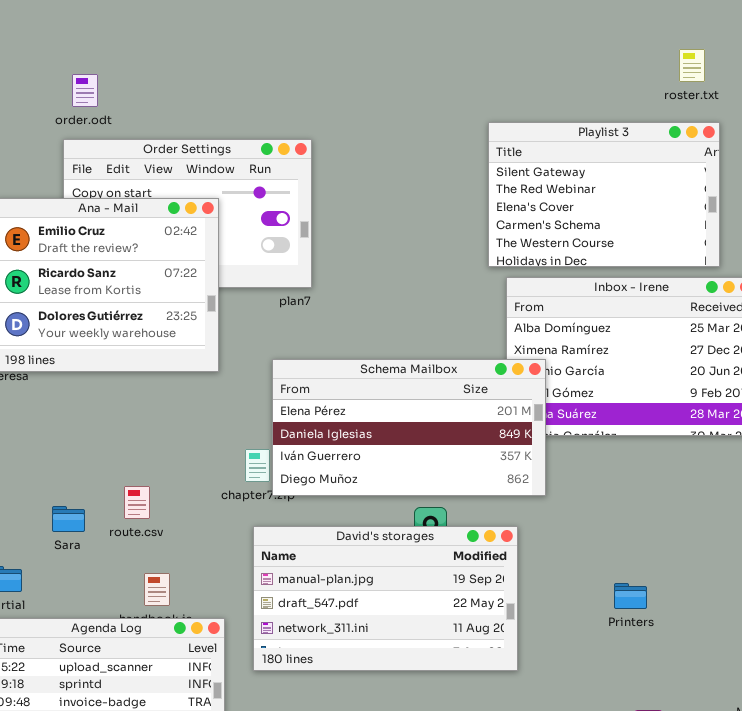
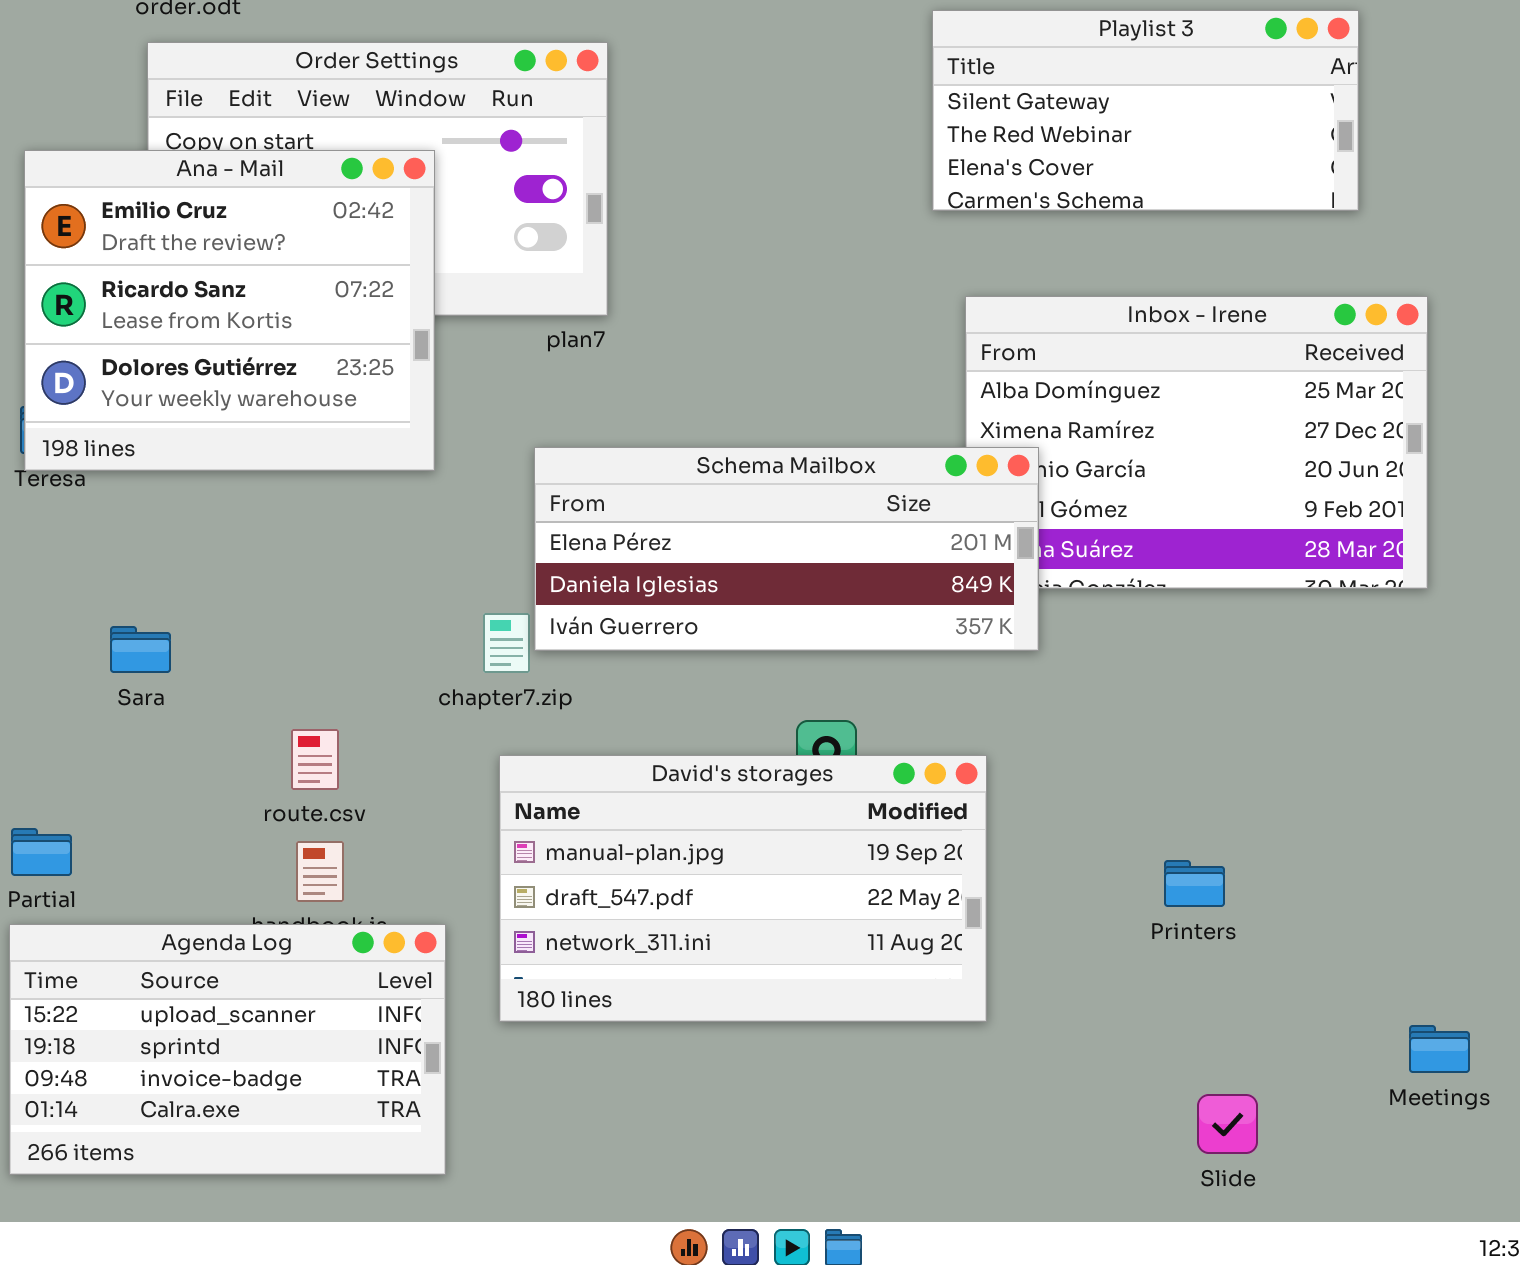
Playlist 3: [488,122,720,267] -> [932,10,1359,211], resized
Schema Mailbox: [272,359,546,496] -> [534,447,1039,651], resized
route.csv: [124,486,150,519] -> [291,729,339,790], moved
Sara: [52,506,85,532] -> [110,626,171,673], moved

